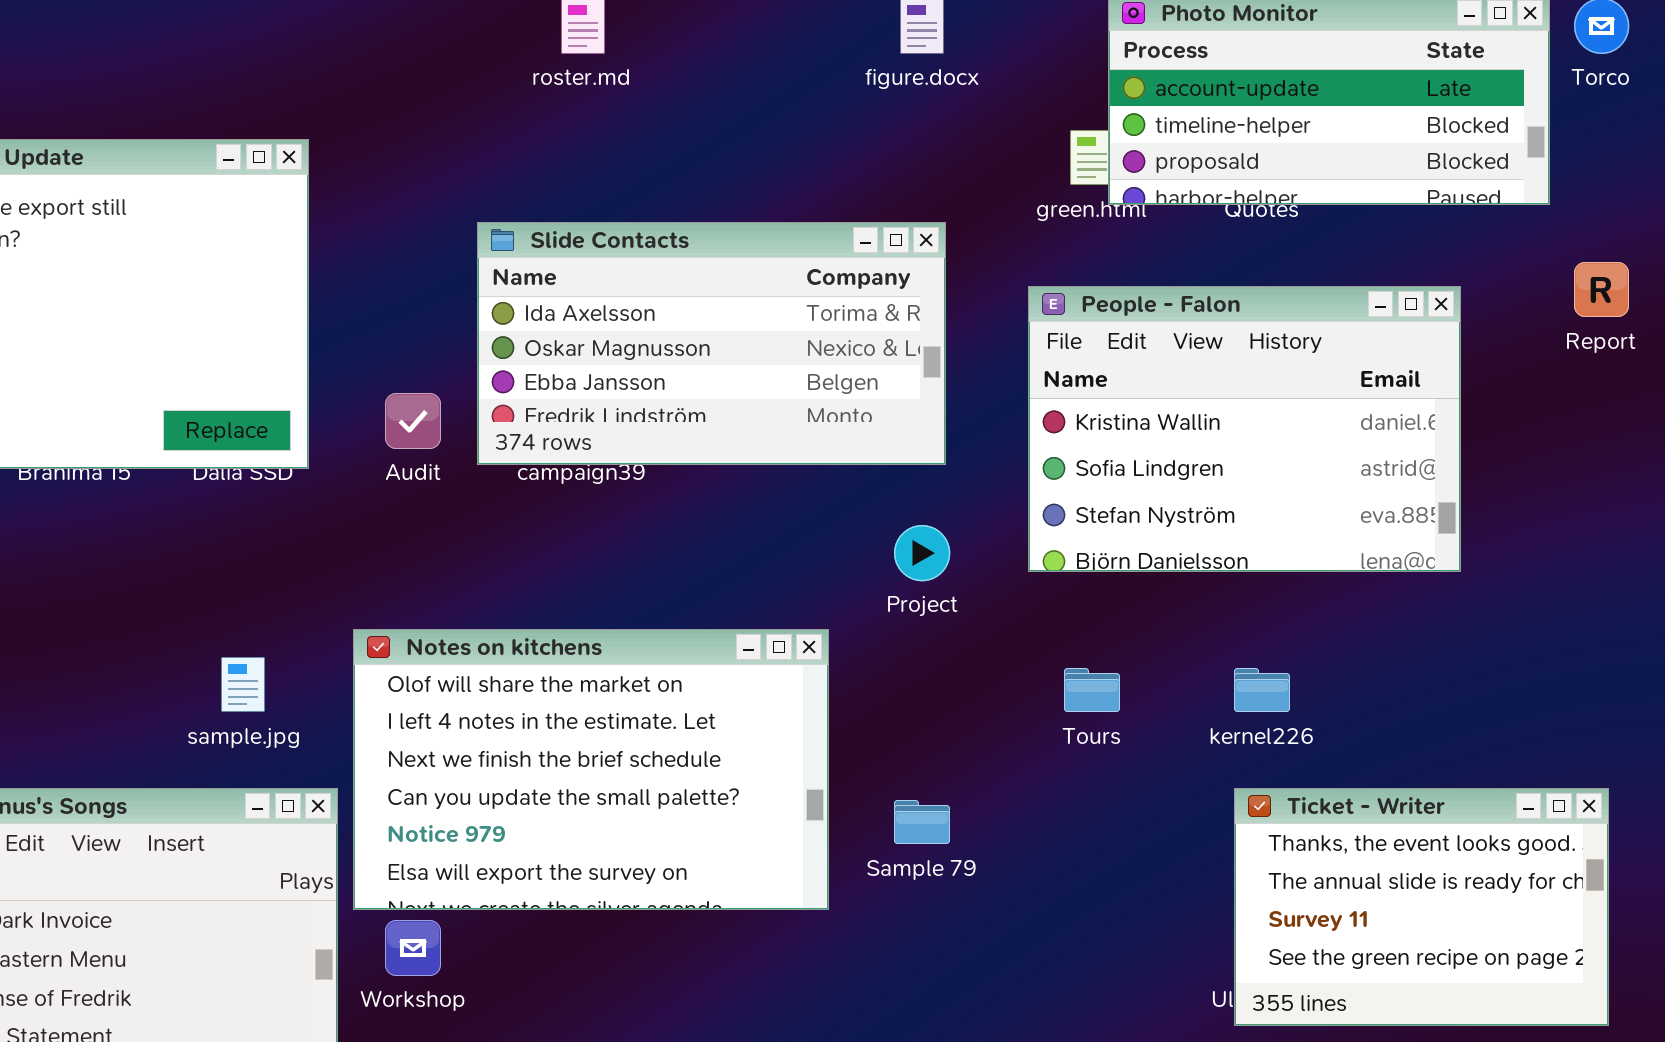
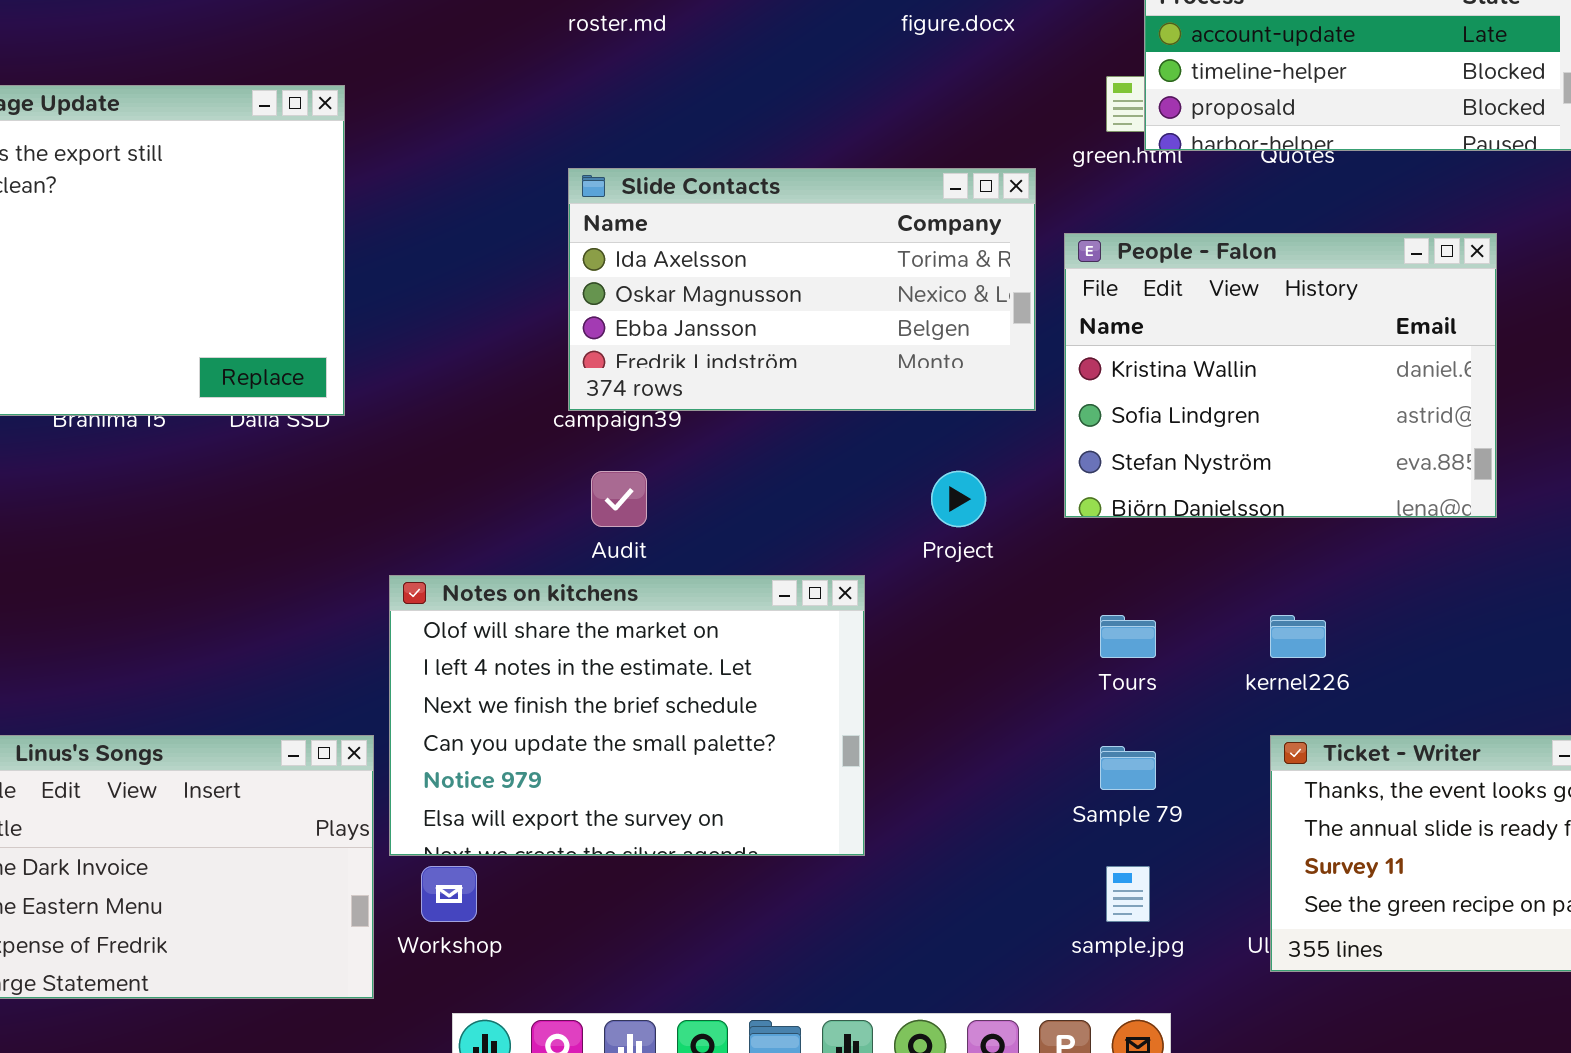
Slide Contacts: [477,222,946,465] -> [568,168,1036,411], moved
Audit: [385,393,441,449] -> [591,471,647,527], moved
sample.jpg: [221,657,265,712] -> [1106,866,1150,922], moved
Sample 79: [894,800,950,844] -> [1100,746,1156,790], moved

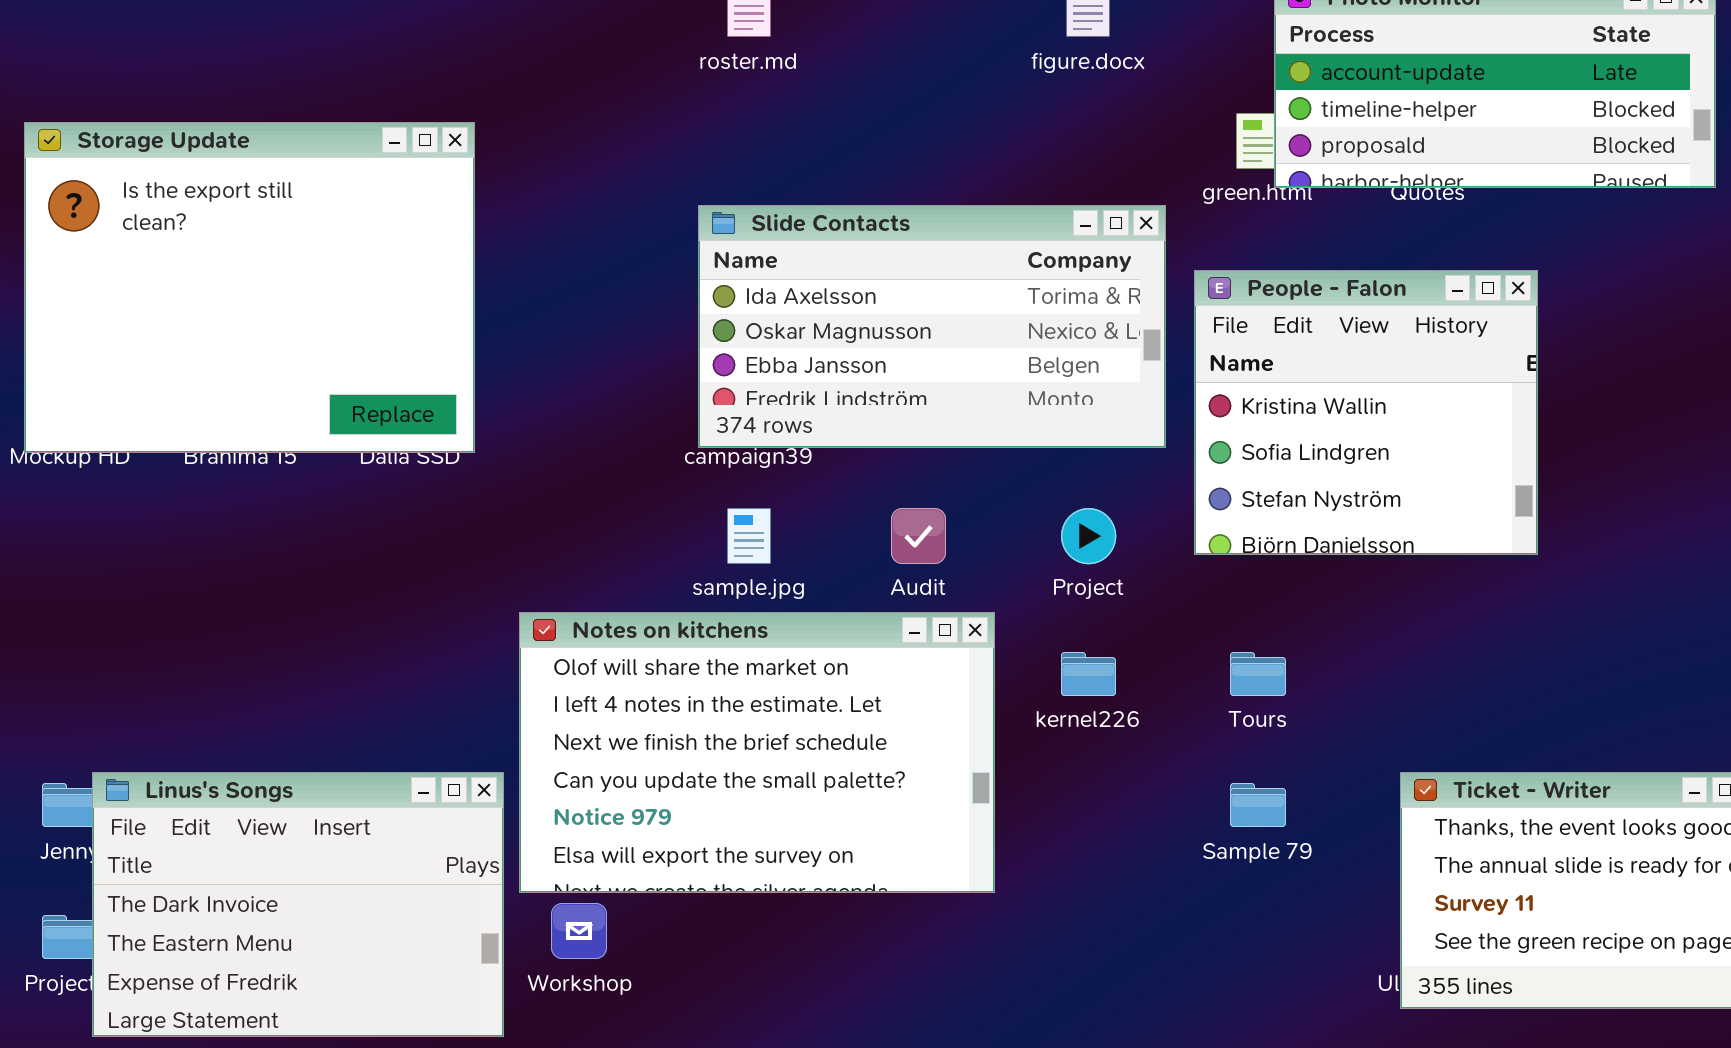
People - Falon: [1064,233,1497,518] -> [1194,270,1538,555], resized
Audit: [591,471,647,527] -> [891,508,946,564], moved
kernel226: [1270,615,1326,658] -> [1061,652,1116,696], moved
sample.jpg: [1106,866,1150,922] -> [727,508,771,564], moved

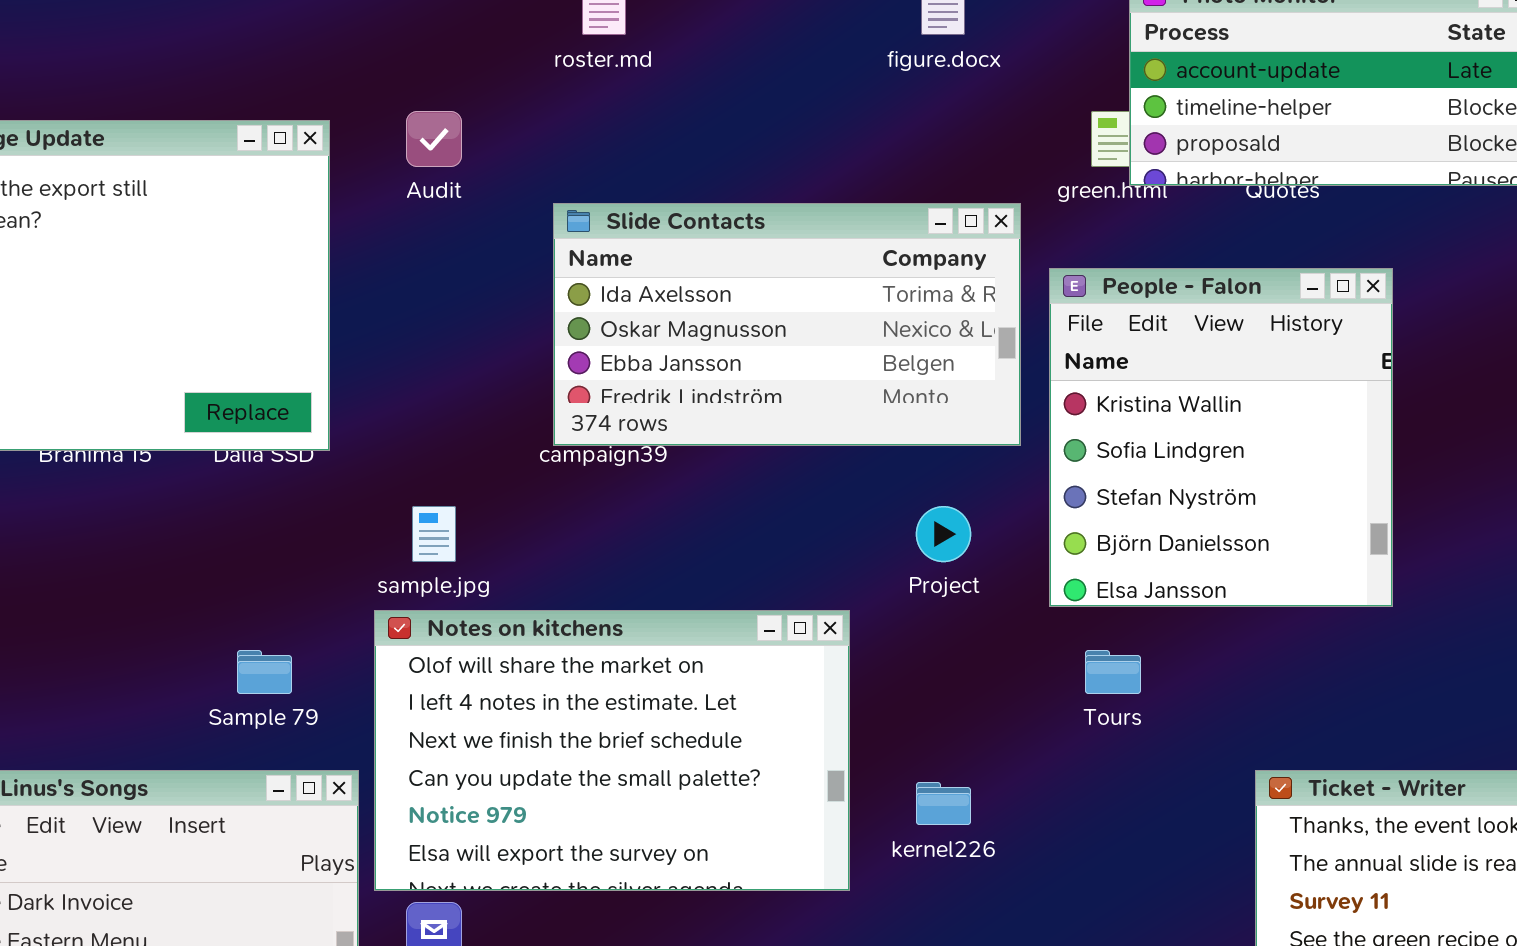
People - Falon: [1194,270,1538,555] -> [1049,268,1393,607], resized
sample.jpg: [727,508,771,564] -> [412,506,456,562], moved
Audit: [891,508,946,564] -> [406,111,462,167], moved
kernel226: [1061,652,1116,696] -> [916,782,971,825], moved
Sample 79: [1230,783,1286,827] -> [237,650,292,694], moved

